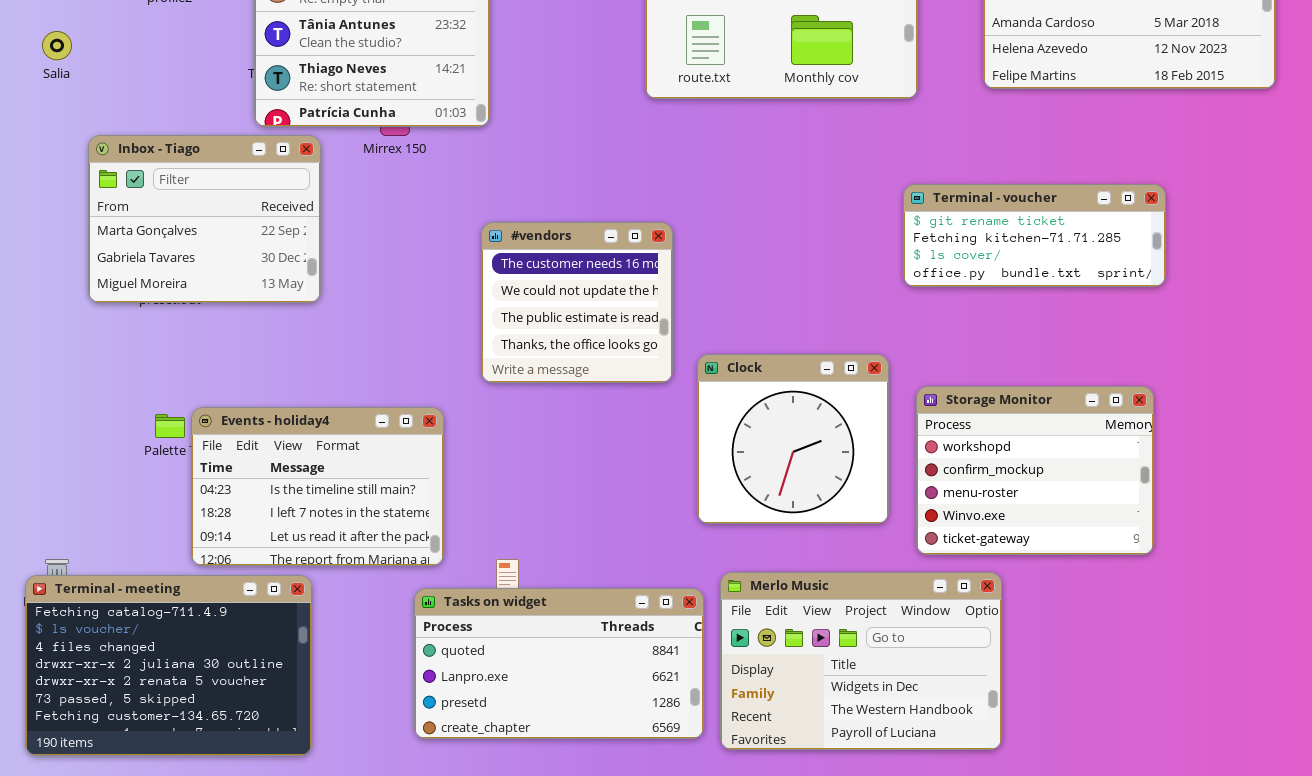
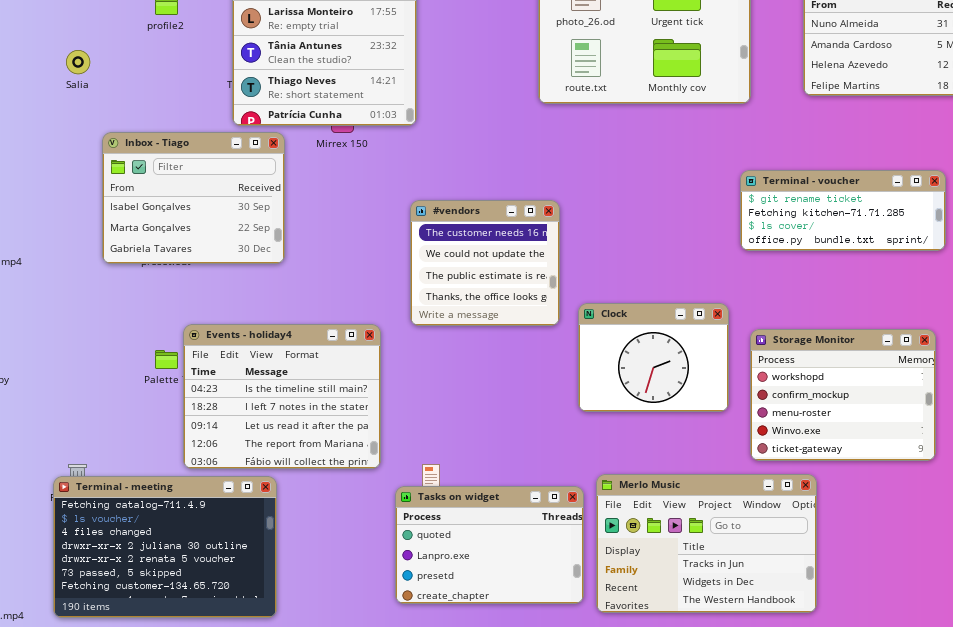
Inbox - Tiago: [88,135,321,303] -> [102,132,285,264], scrolled up 1 row
Clock: [697,354,889,524] -> [578,303,729,412], resized
Events - holiday4: [191,407,444,566] -> [183,324,381,469], resized
Merlo Music: [720,572,1002,750] -> [596,474,817,613], scrolled up 1 row
Tasks on widget: [414,588,704,739] -> [395,486,584,604], resized

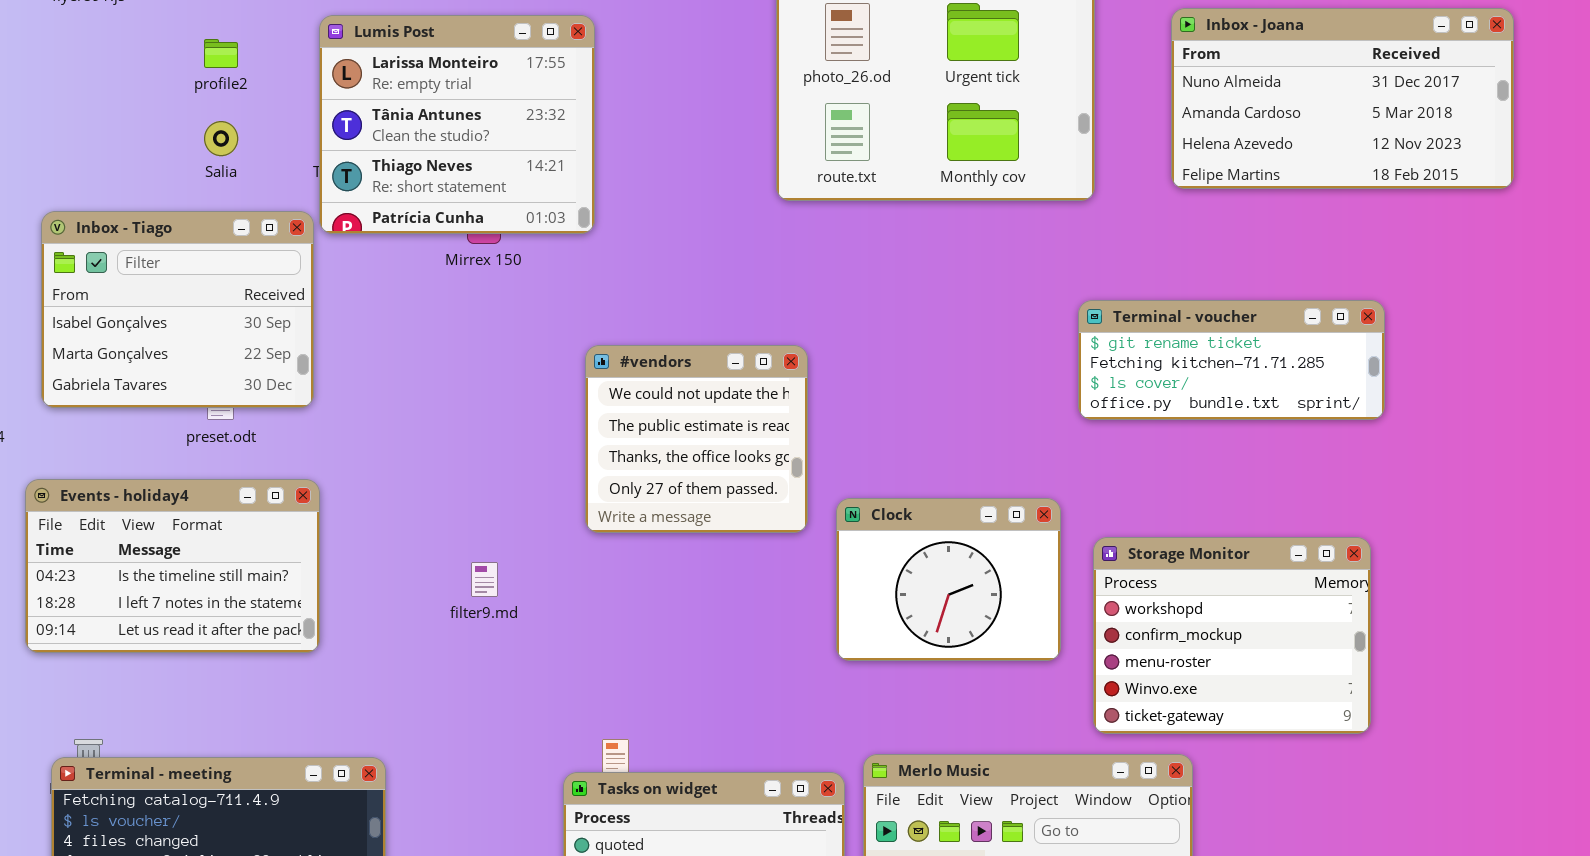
Salia: [66,50,90,74] -> [204,121,238,156], moved
Inbox - Tiago: [102,132,285,264] -> [41,211,314,408], moved
#vendors: [410,200,560,326] -> [585,345,808,533], scrolled down 1 row
Events - holiday4: [183,324,381,469] -> [25,479,320,653], moved, resized

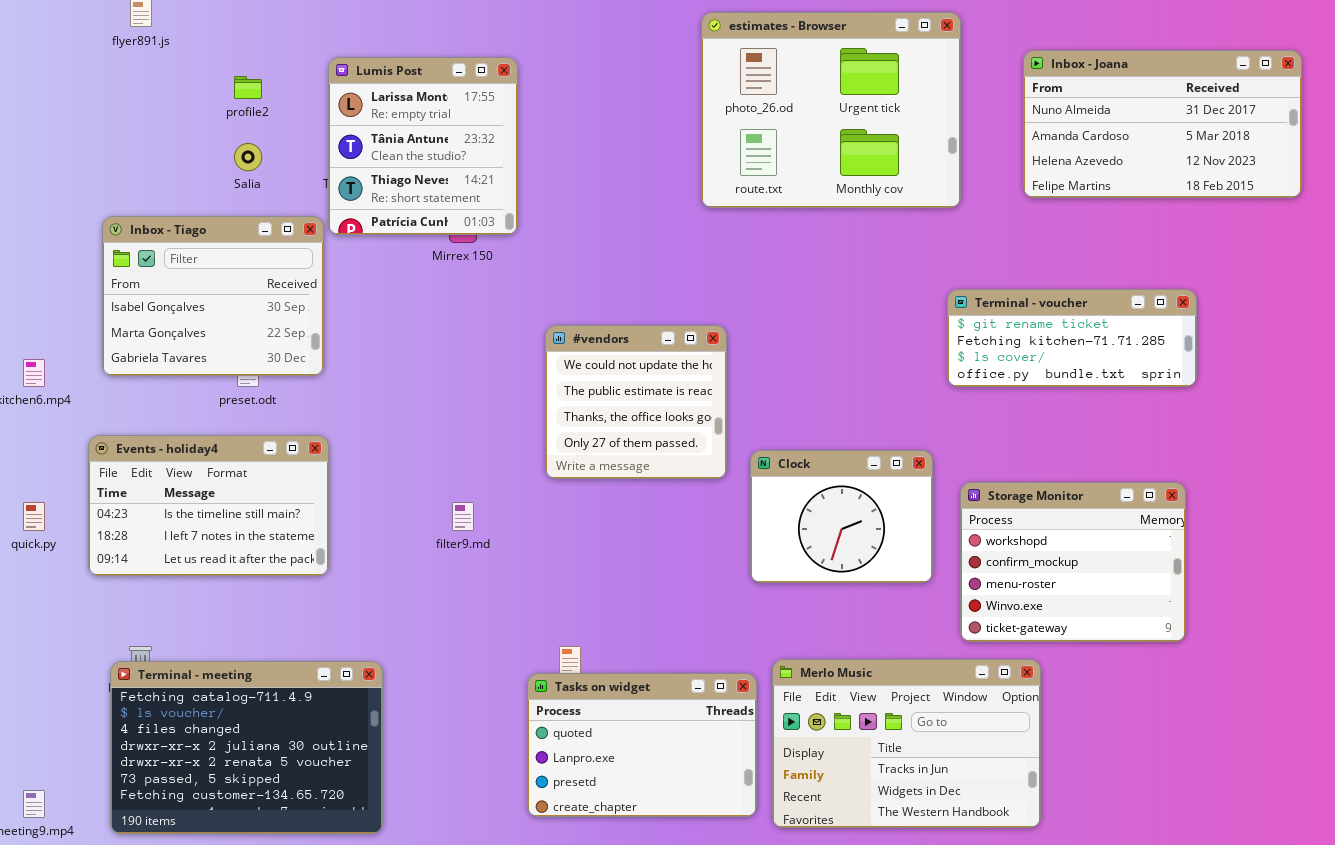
Lumis Post: [319,15,595,234] -> [328,57,518,235], resized

